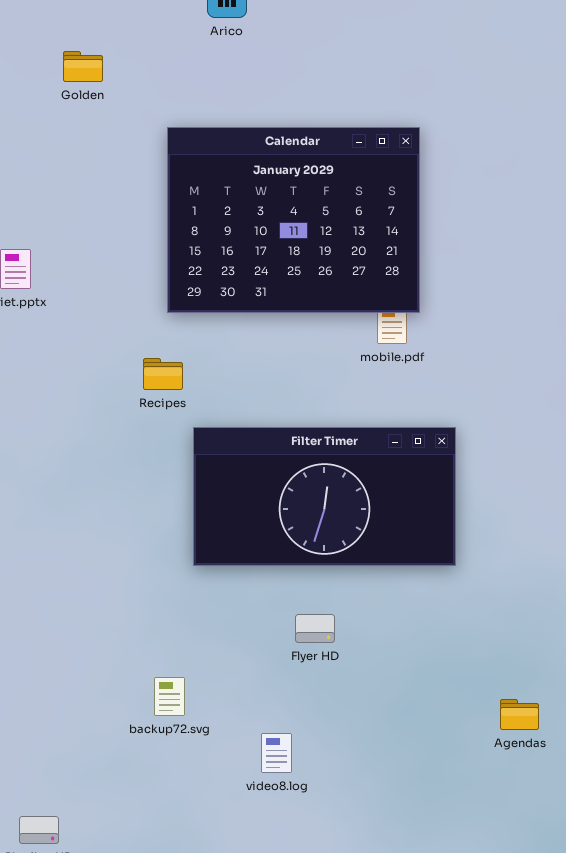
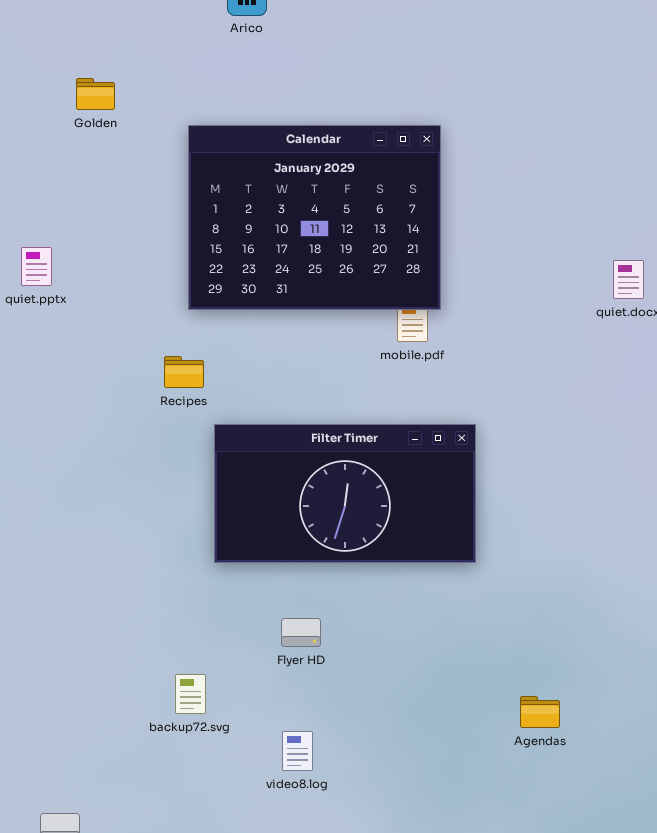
Golden: [63,51,103,82] -> [76,78,115,110], moved
Flyer HD: [295,614,335,643] -> [281,618,321,647], moved

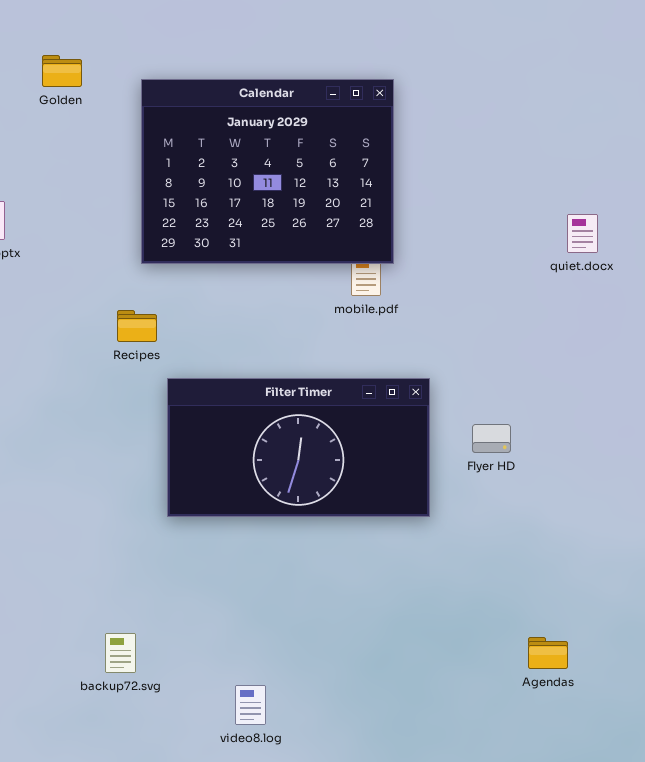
Golden: [76,78,115,110] -> [42,55,82,87], moved
Flyer HD: [281,618,321,647] -> [472,424,511,453], moved
backup72.svg: [175,674,206,714] -> [105,633,136,673], moved
Agendas: [520,696,560,728] -> [528,637,568,669], moved

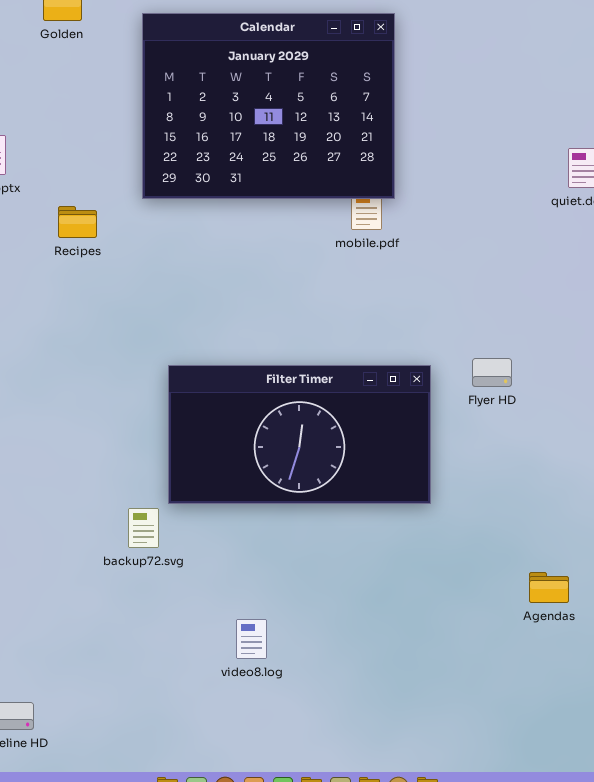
Recipes: [117,310,157,342] -> [58,206,97,238], moved
Filter Timer: [167,378,430,517] -> [168,365,431,504], moved
backup72.svg: [105,633,136,673] -> [128,508,159,548], moved

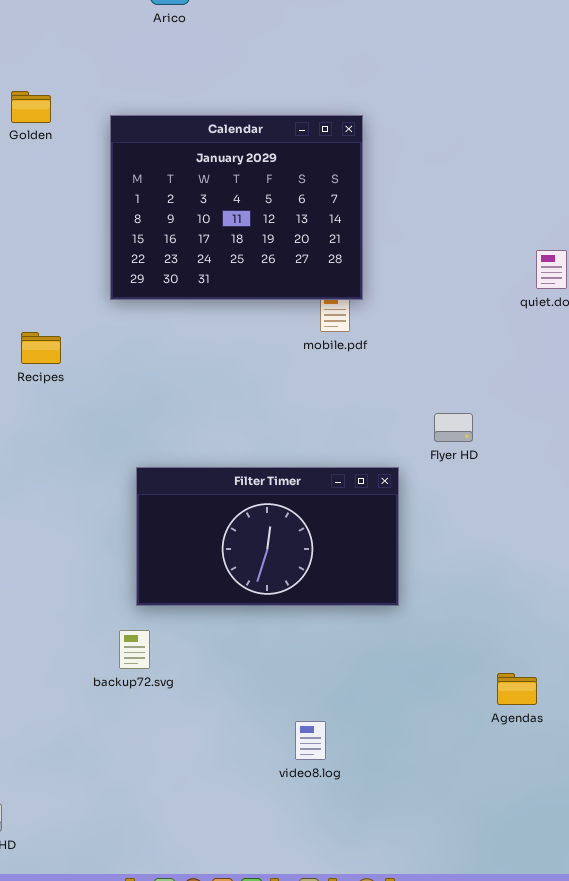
Recipes: [58,206,97,238] -> [21,332,61,364], moved
Flyer HD: [472,358,512,387] -> [434,413,473,442], moved
backup72.svg: [128,508,159,548] -> [119,630,150,669], moved
video8.log: [236,619,267,659] -> [295,721,326,760], moved

